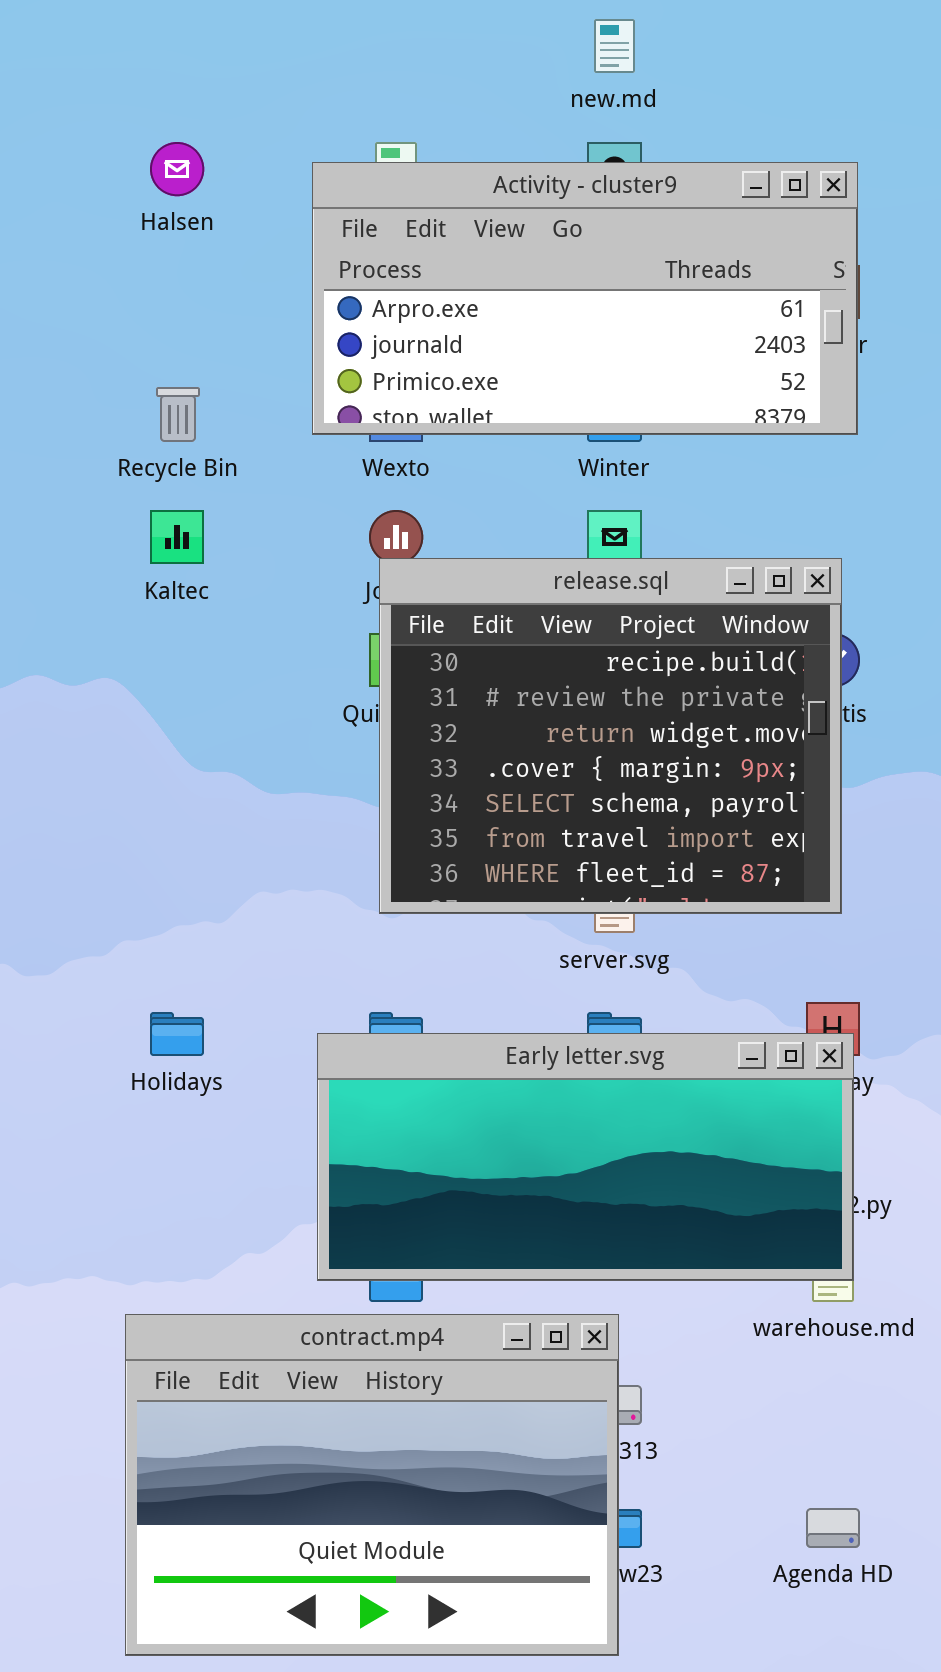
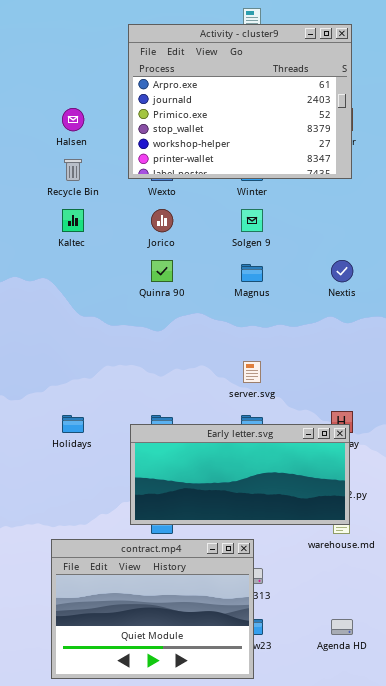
Halsen: [150,142,204,196] -> [62,108,84,131], moved
Activity - cluster9: [312,162,858,435] -> [128,24,352,179], resized
release.sql: [379,558,842,914] -> none, closed

